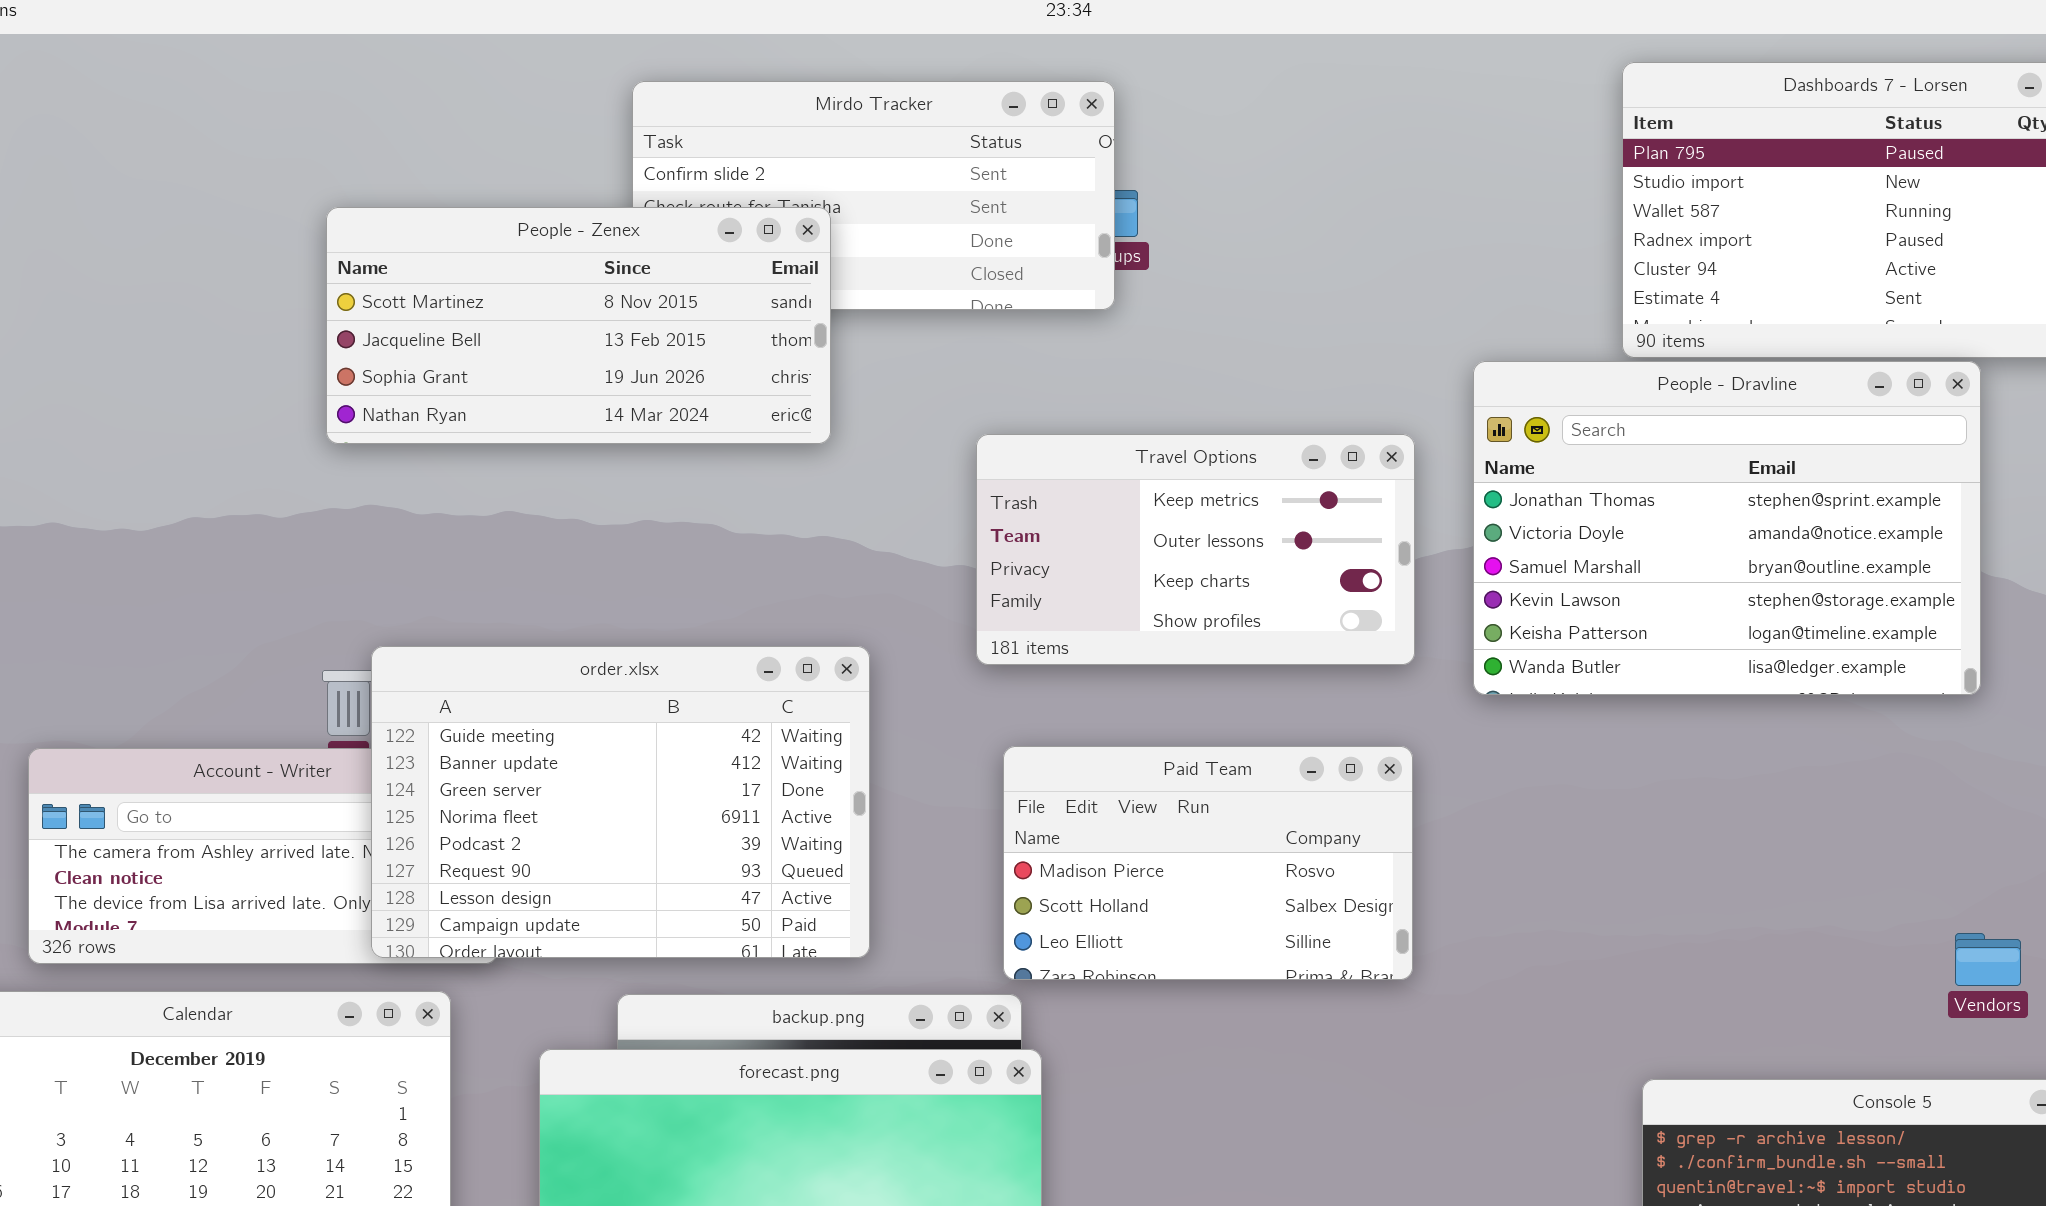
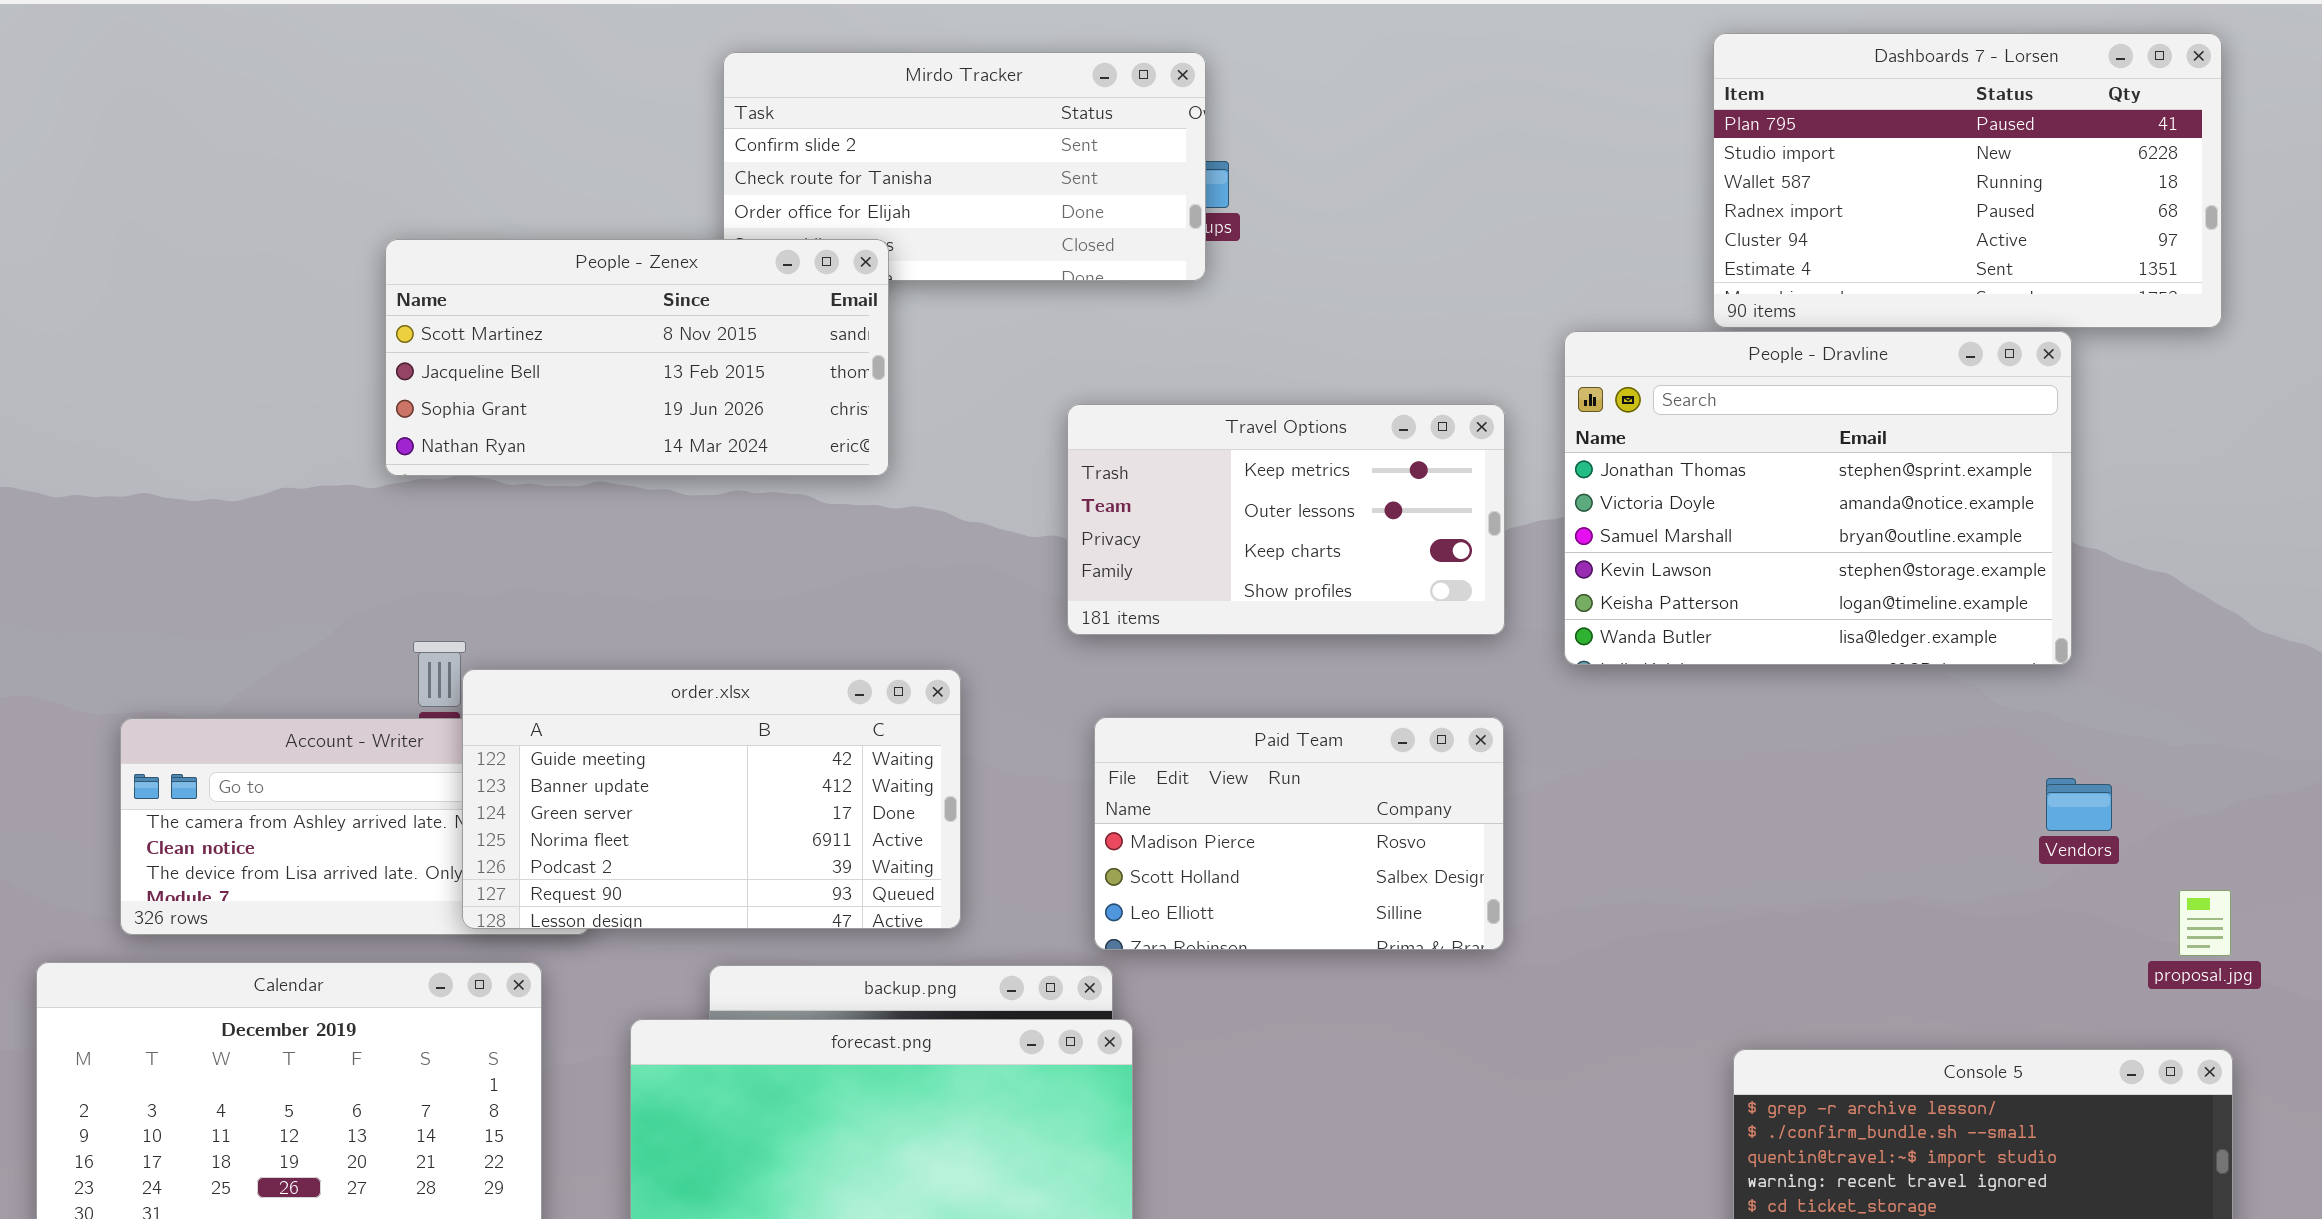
People - Zenex: [326,207,831,444] -> [385,239,889,476], moved
order.xlsx: [371,646,870,958] -> [462,669,961,929], resized
Vendors: [1955,933,2021,986] -> [2046,778,2112,831], moved

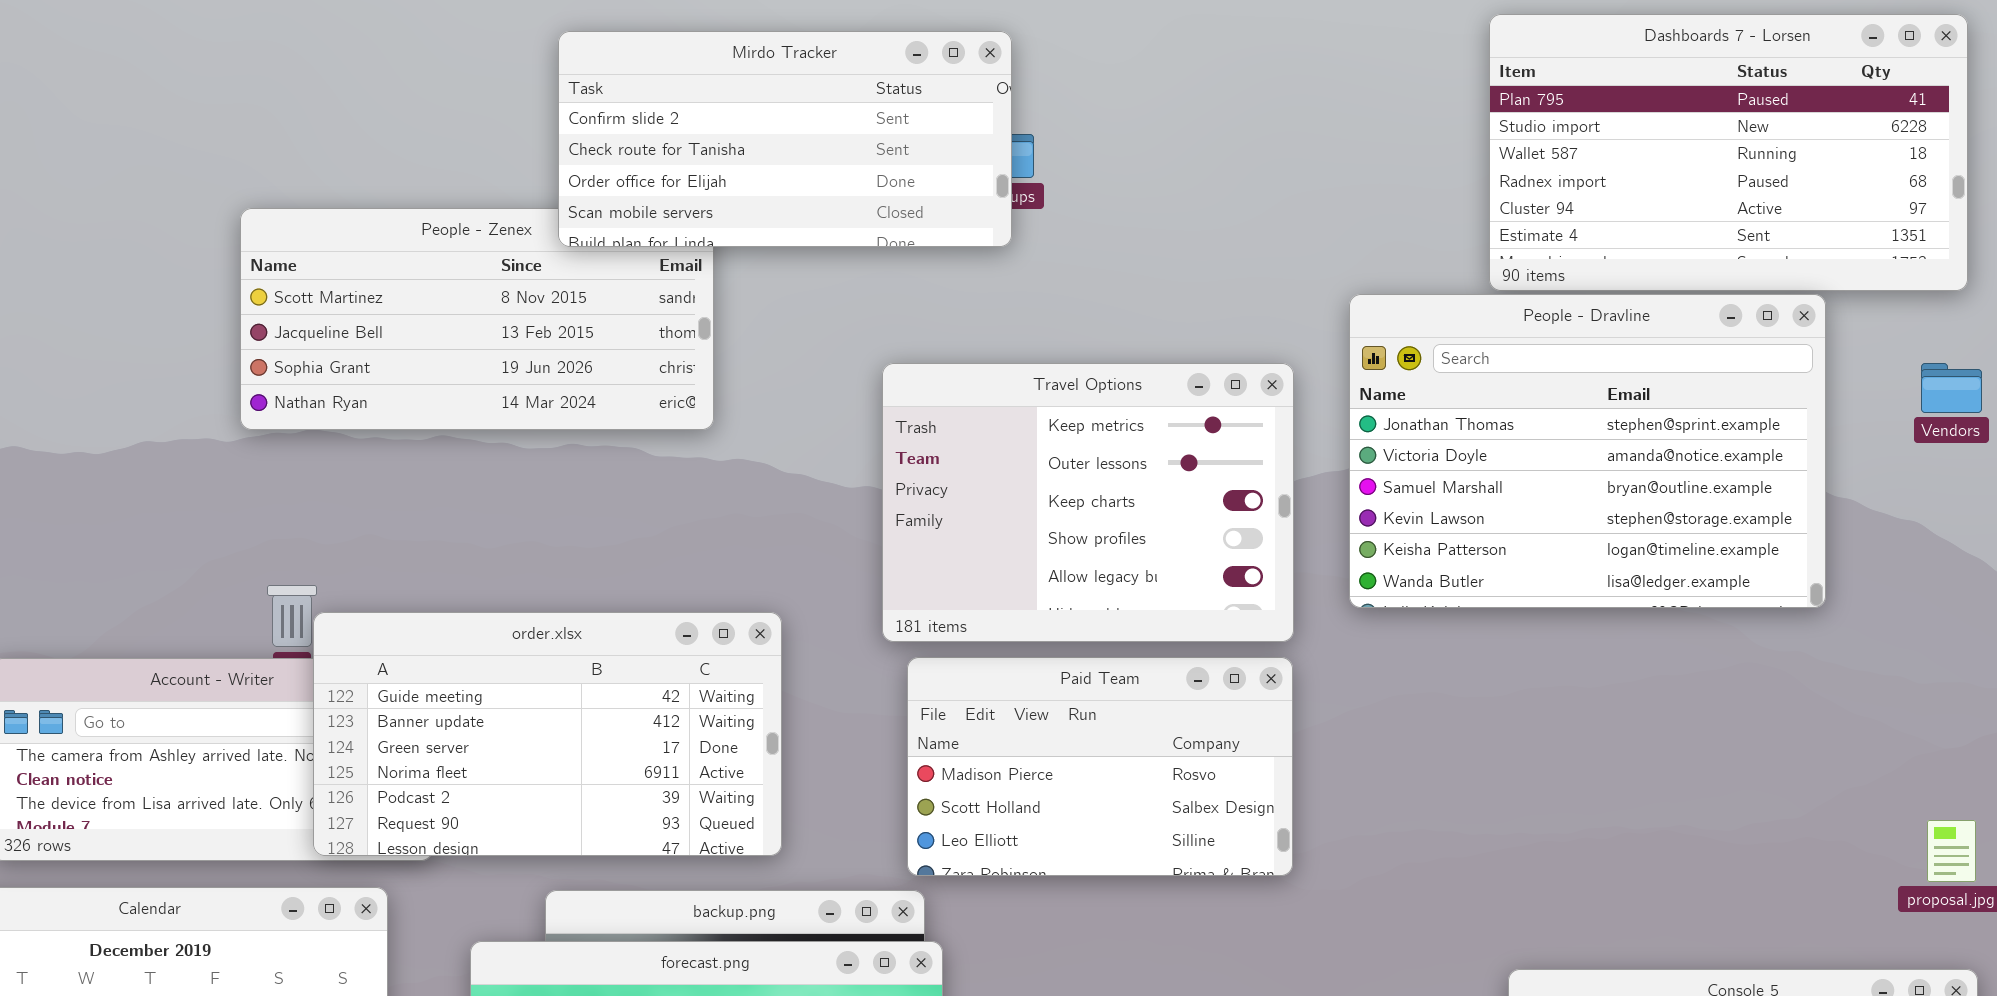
Mirdo Tracker: [723,52,1206,281] -> [558,31,1012,247], raised
Travel Options: [1067,404,1505,635] -> [882,363,1294,642], resized
Vendors: [2046,778,2112,831] -> [1921,363,1982,413], moved

